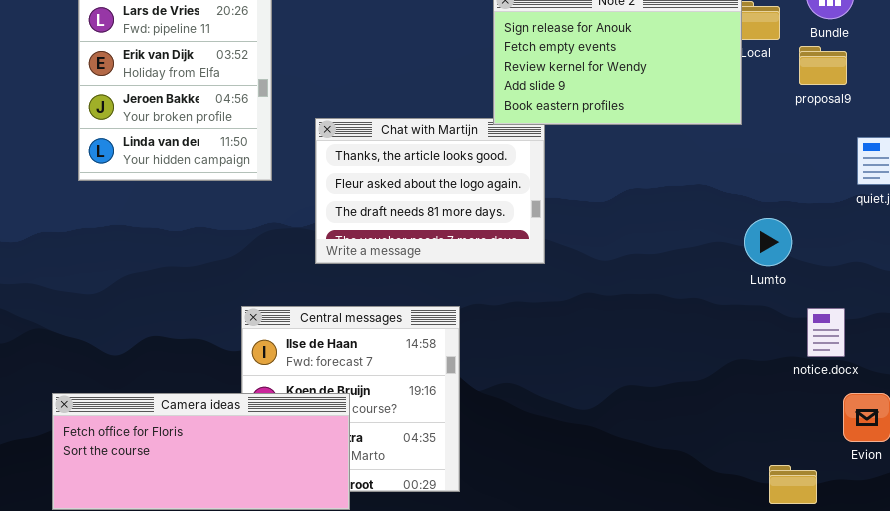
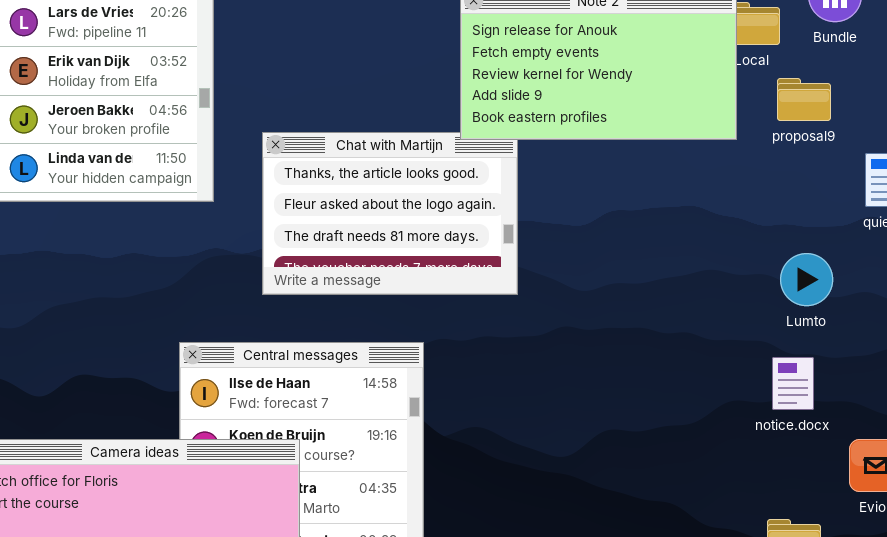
proposal9: [799,46,847,85] -> [777,78,831,121], moved
Lumto: [744,218,792,266] -> [780,253,833,306], moved
notice.docx: [807,308,845,357] -> [772,357,814,410], moved

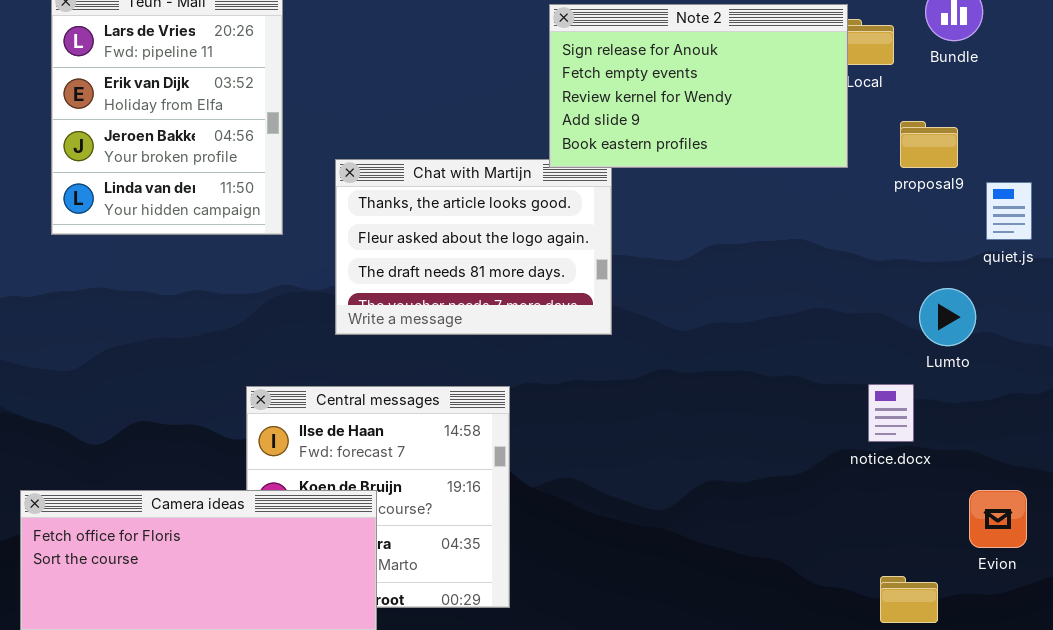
proposal9: [777,78,831,121] -> [900,121,958,168], moved
Lumto: [780,253,833,306] -> [919,288,976,346], moved
notice.docx: [772,357,814,410] -> [868,384,914,442], moved

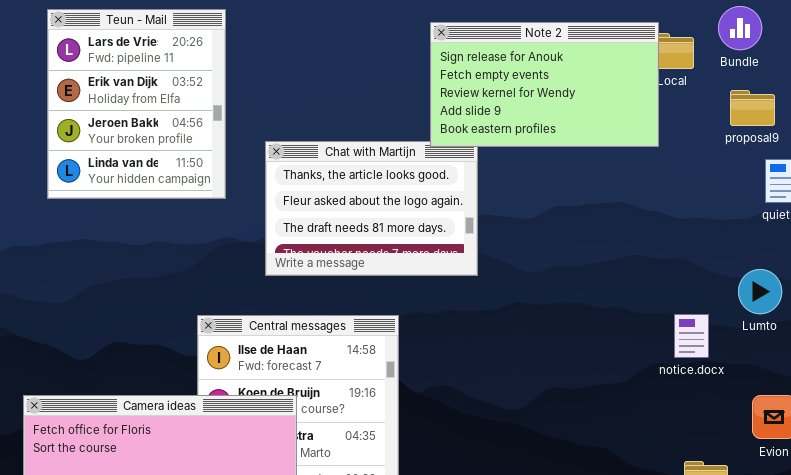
proposal9: [900,121,958,168] -> [730,90,775,126], moved
Lumto: [919,288,976,346] -> [738,269,782,314], moved

